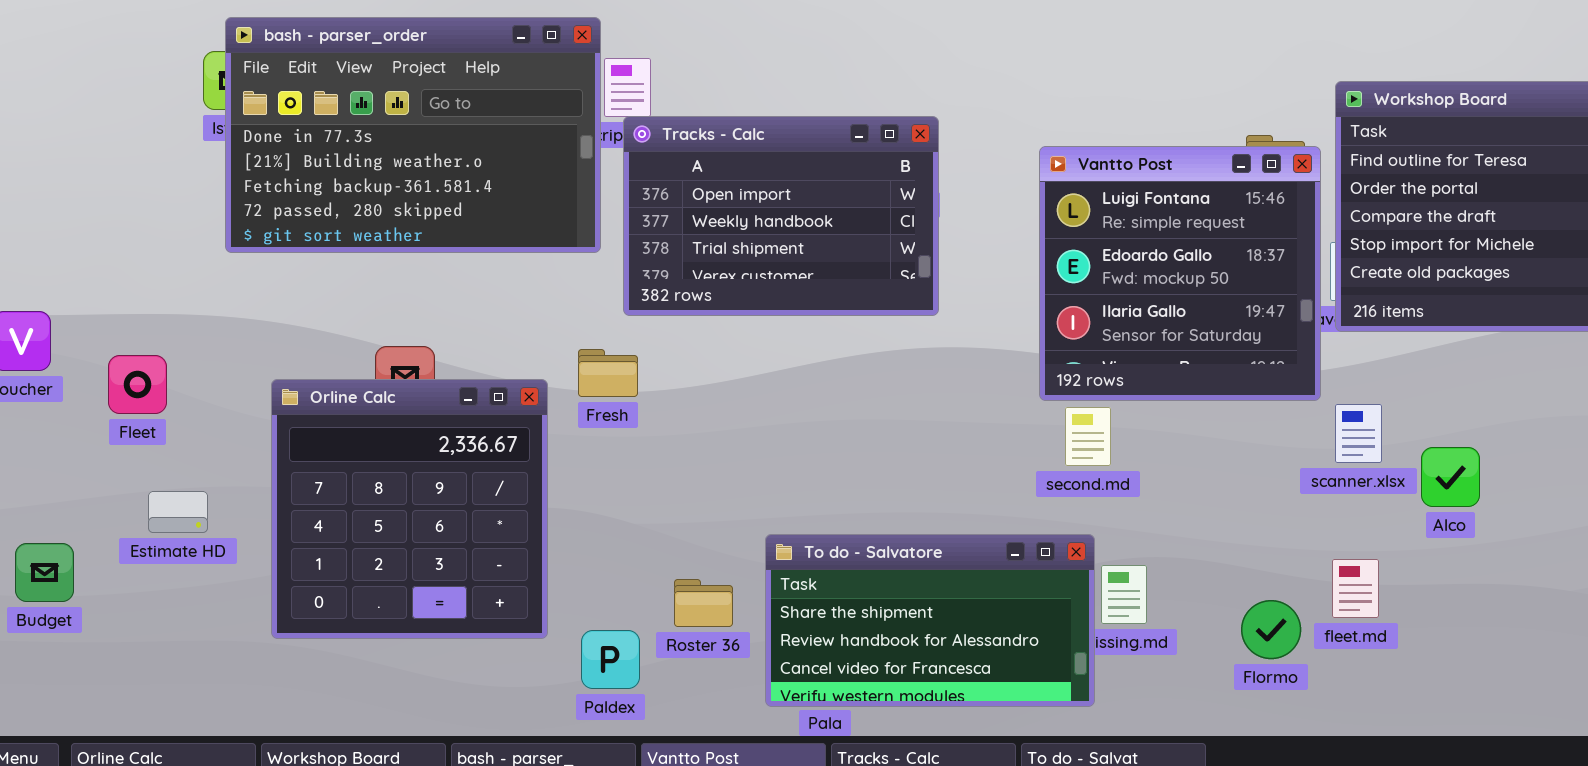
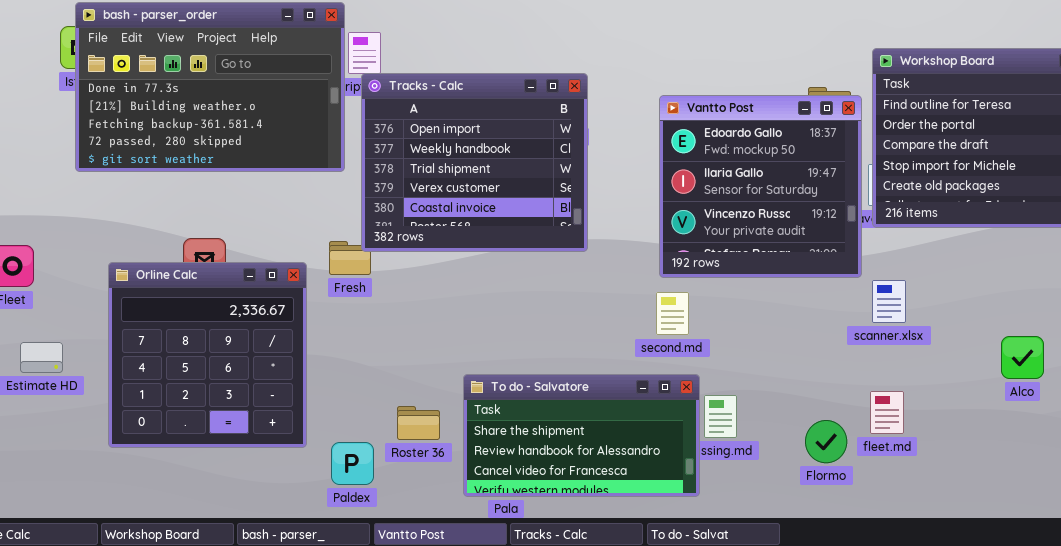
Tracks - Calc: [623,116,939,316] -> [361,73,588,252], resized
Vantto Post: [1039,146,1321,401] -> [659,95,862,278], scrolled down 1 row
second.md: [1065,407,1111,466] -> [656,292,689,335], moved
Alco: [1421,447,1480,507] -> [1001,336,1044,379], moved

